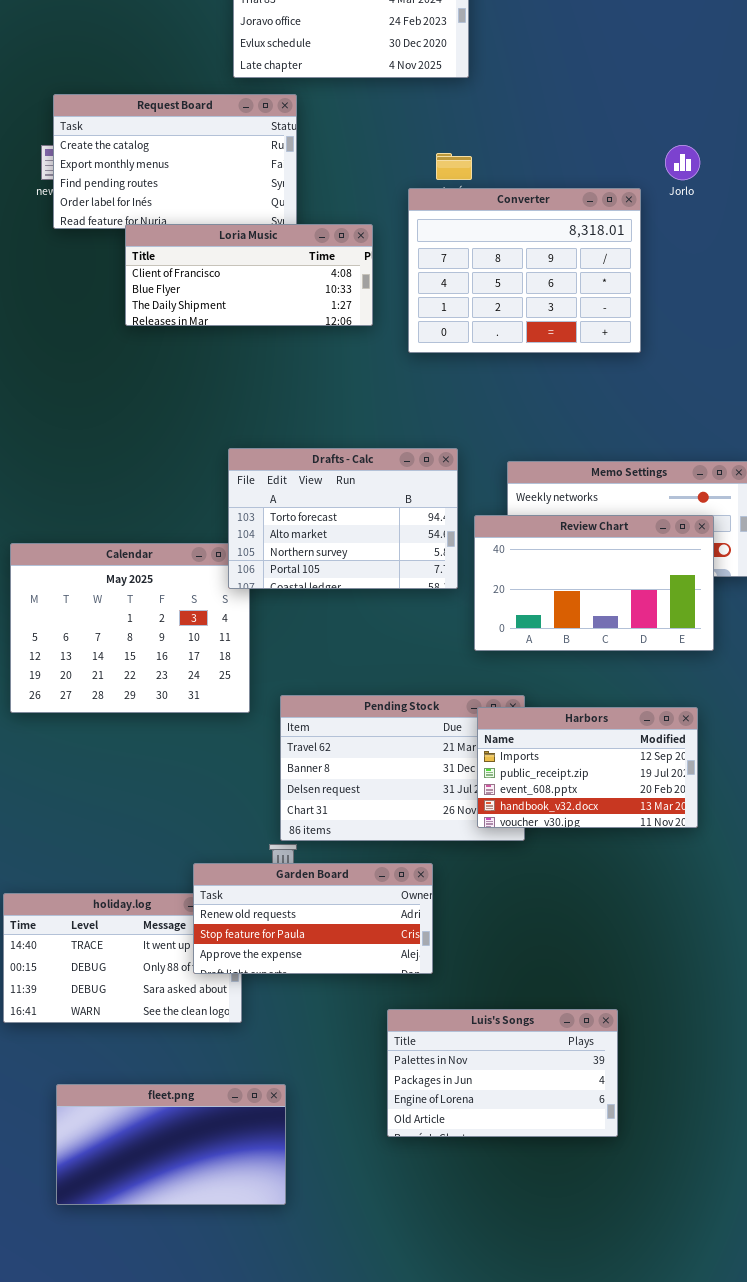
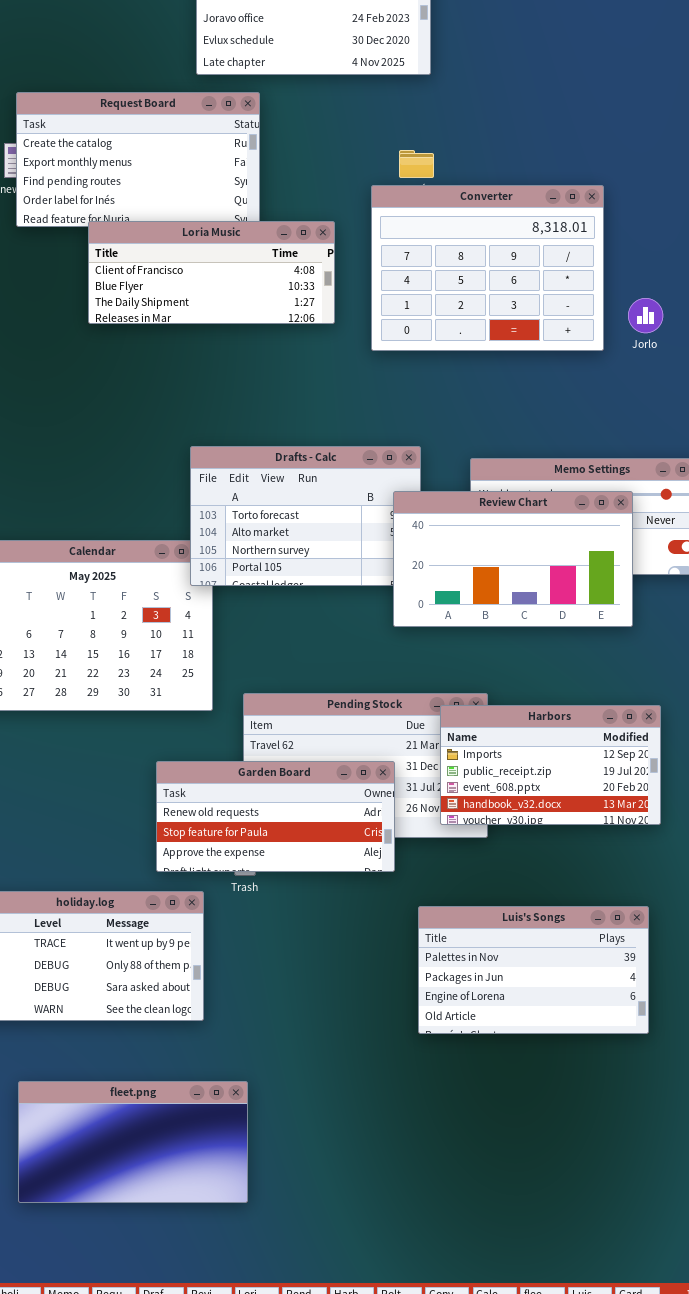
Jorlo: [665,145,700,180] -> [628,298,663,333], moved
Review Chart: [474,515,714,651] -> [393,491,633,627], moved
Garden Board: [193,863,433,974] -> [156,761,395,872], moved
Luis's Songs: [387,1009,618,1137] -> [418,906,649,1034], moved

